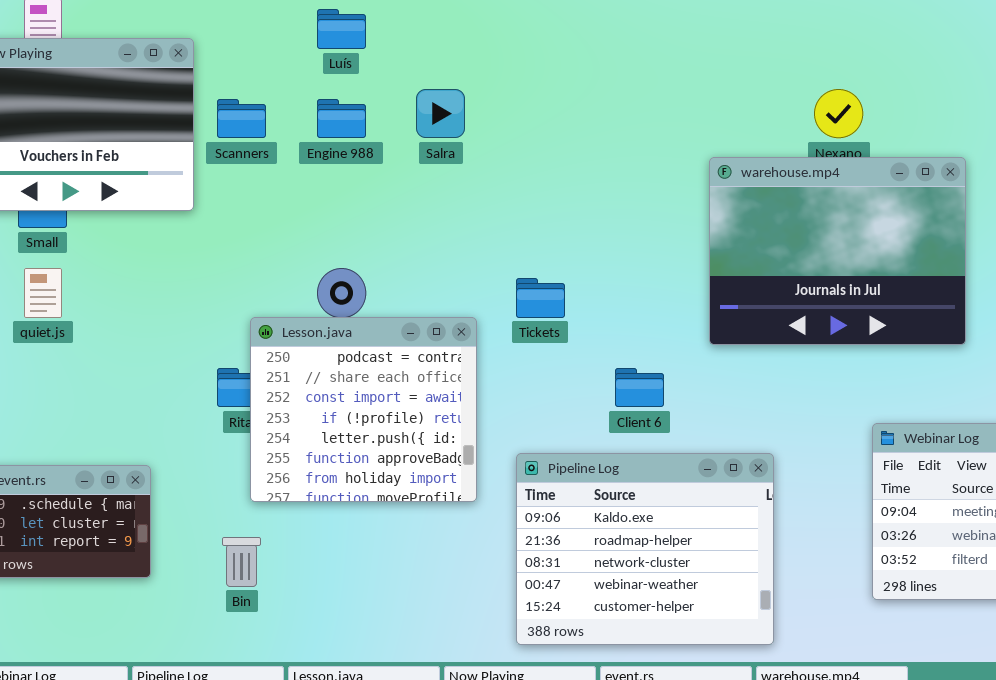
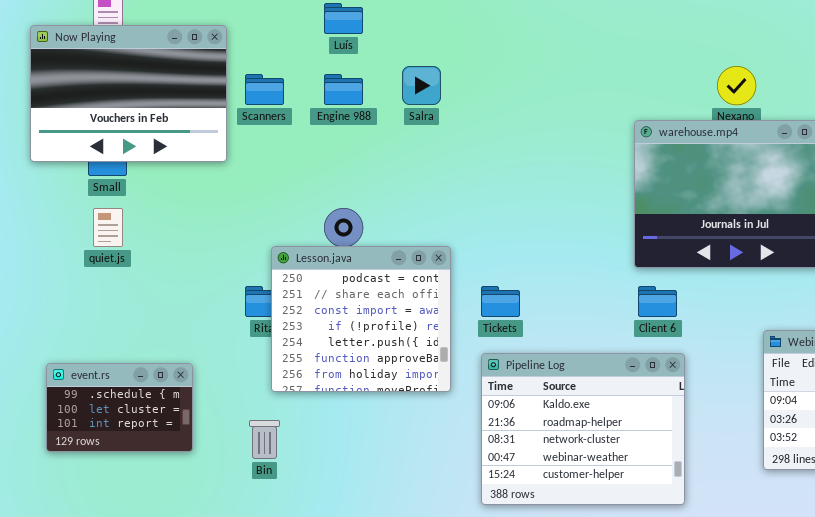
Tickets: [516,278,565,318] -> [481,286,520,317], moved
Client 6: [615,368,664,407] -> [638,286,677,317], moved

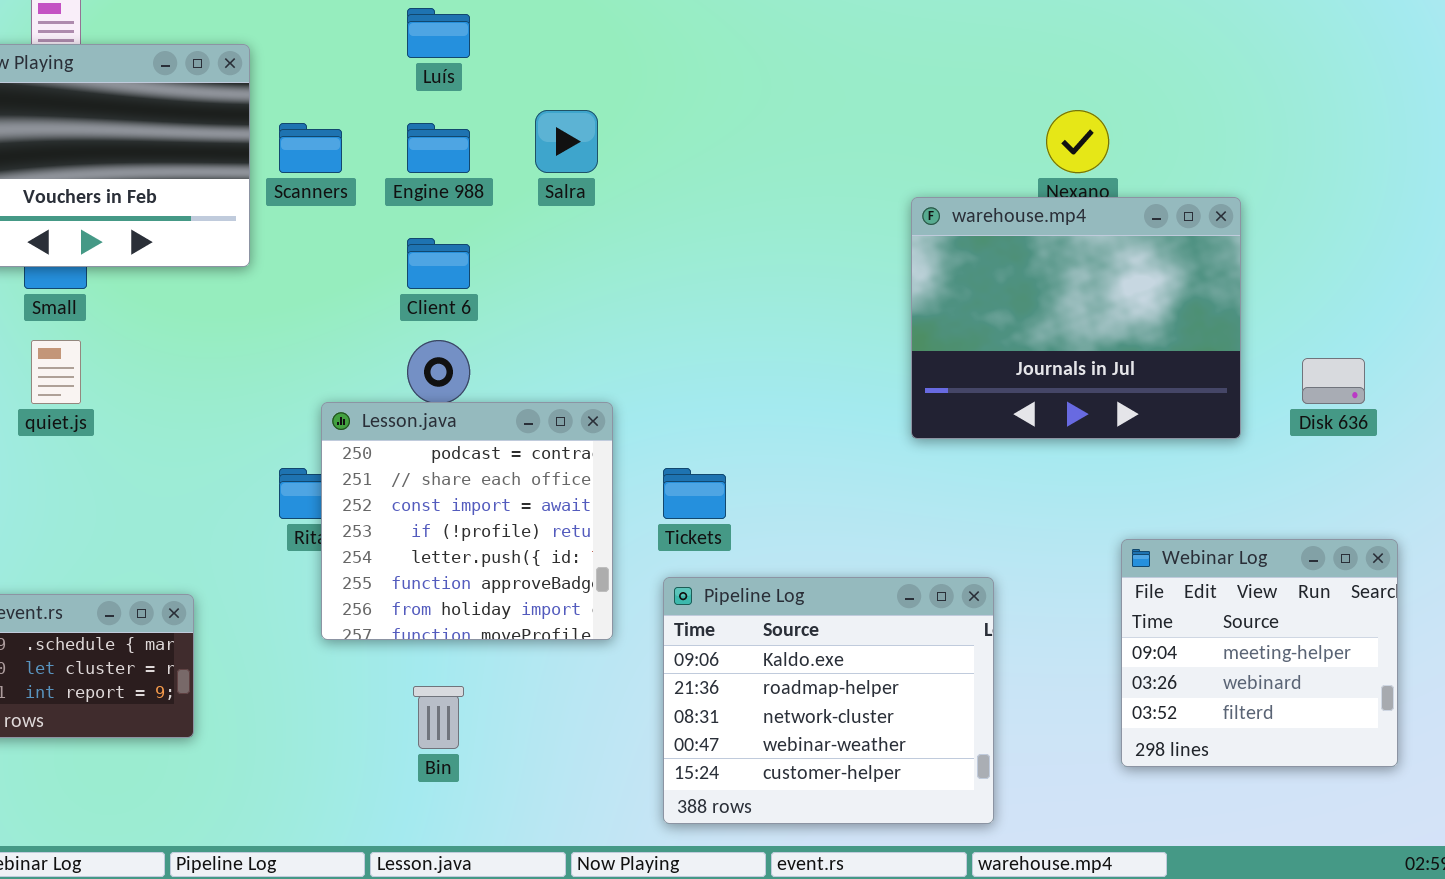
Client 6: [638,286,677,317] -> [407,238,470,289], moved
Bin: [249,420,280,459] -> [413,686,464,749], moved

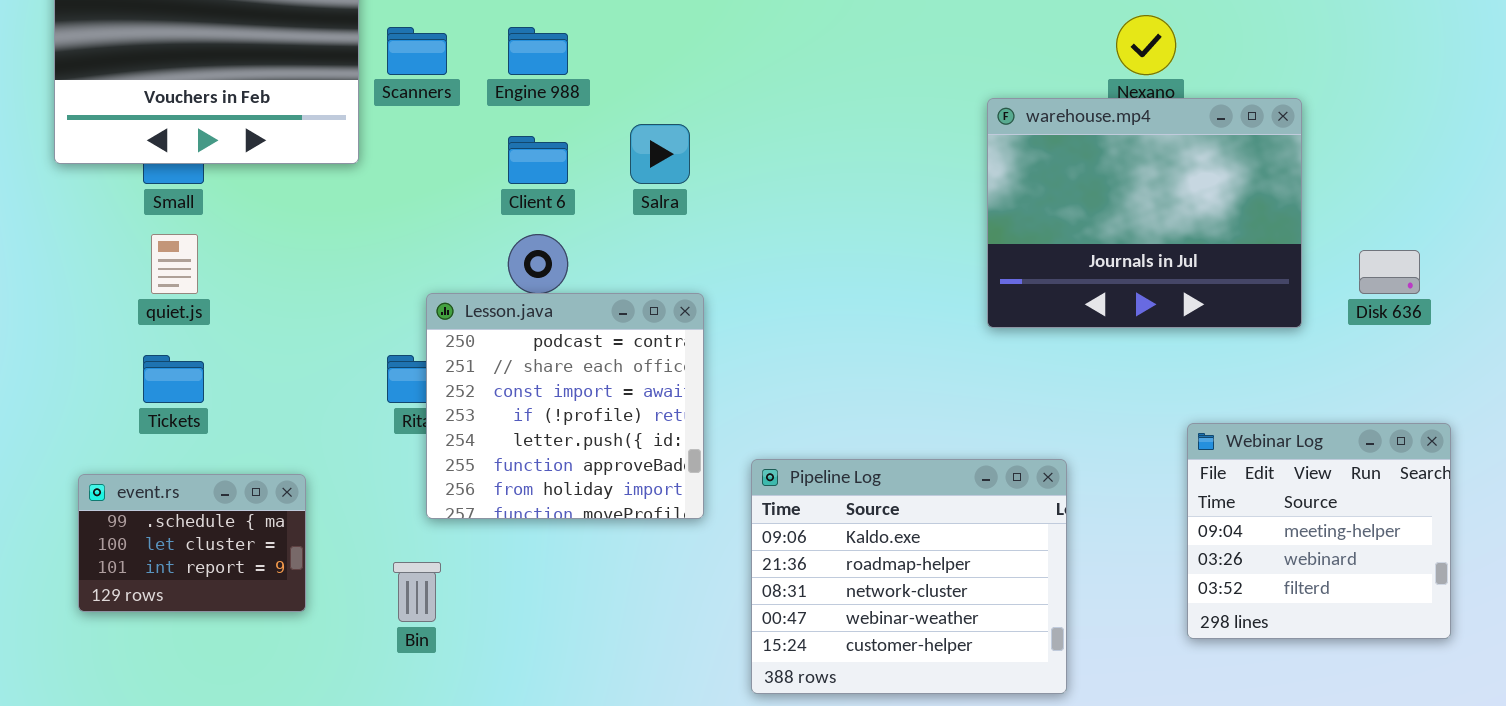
Salra: [535,110,598,173] -> [630,124,690,184], moved
Tickets: [663,468,726,519] -> [143,355,204,403], moved
Bin: [413,686,464,749] -> [393,562,441,622], moved

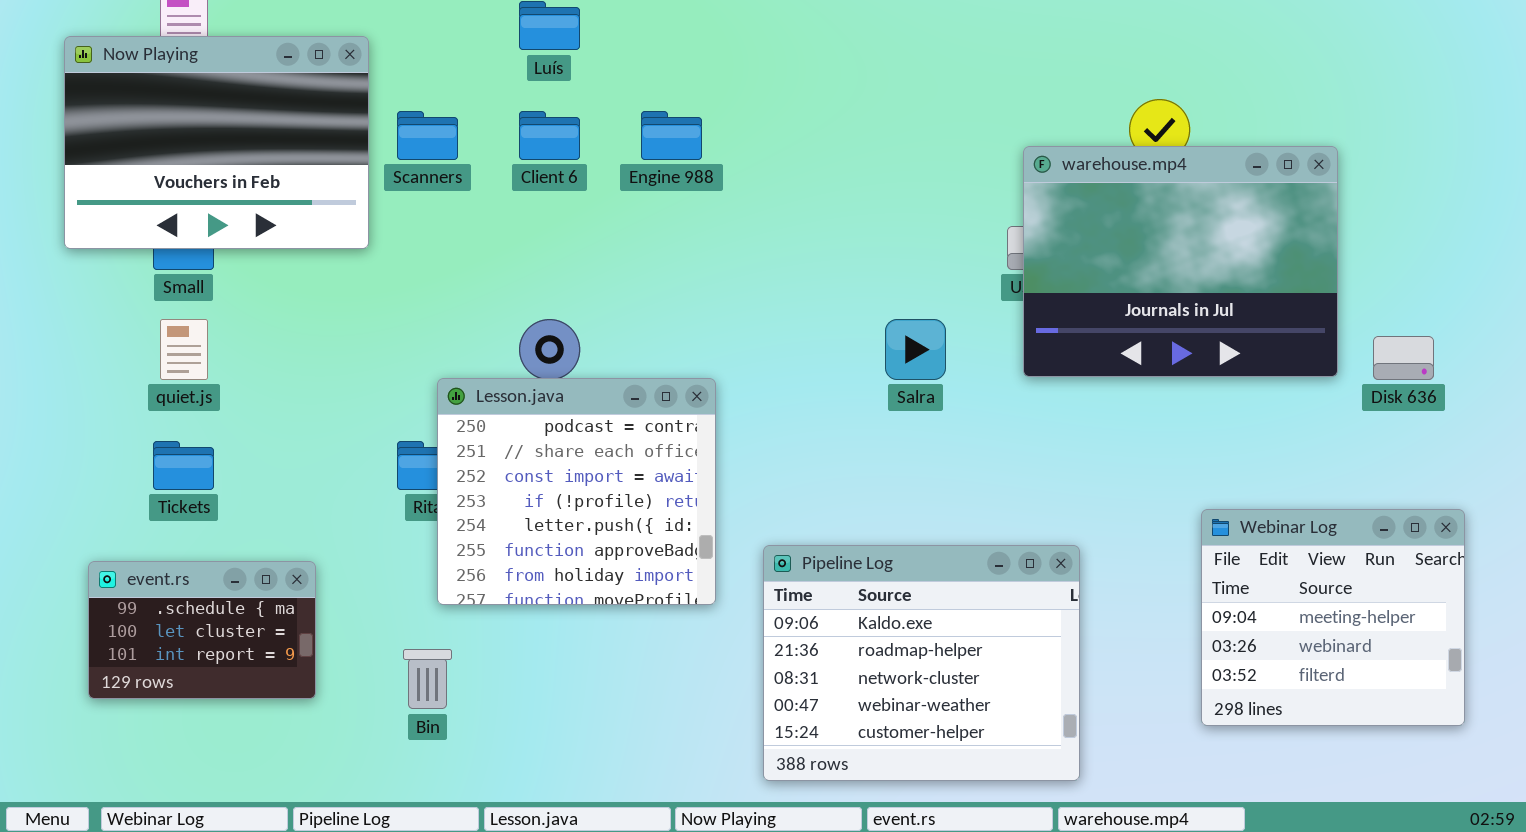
Engine 988: [508,27,568,75] -> [641,111,702,160], moved
warehouse.mp4: [987,98,1302,328] -> [1023,146,1338,377], moved
Salra: [630,124,690,184] -> [885,319,946,380], moved
Client 6: [508,136,568,184] -> [519,111,580,160], moved

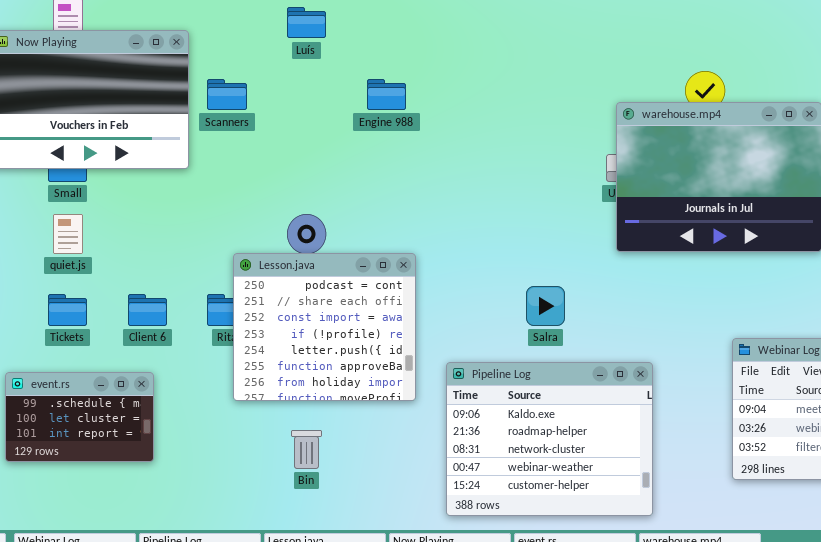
Client 6: [519,111,580,160] -> [128,294,167,326], moved
Salra: [885,319,946,380] -> [526,286,565,326], moved
Bin: [403,649,452,709] -> [291,430,322,469], moved

